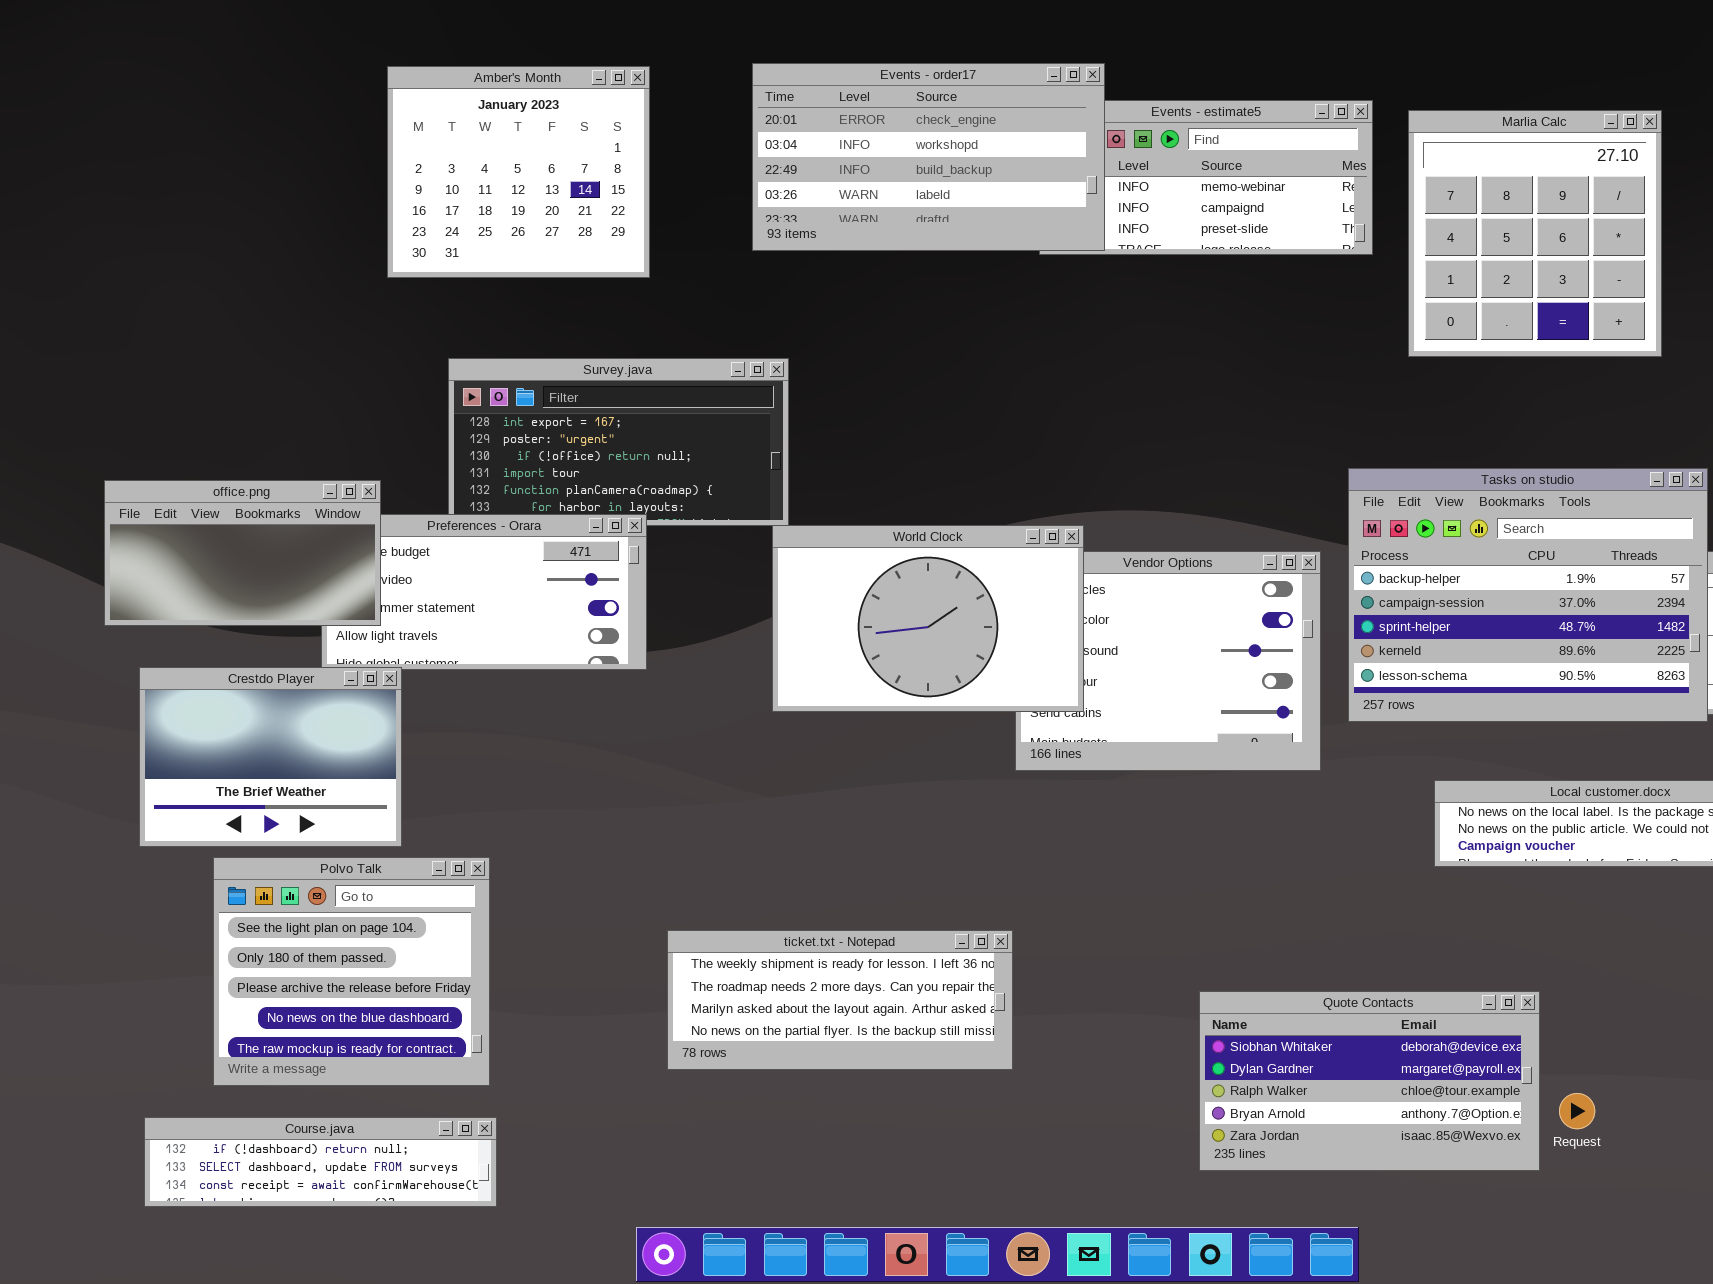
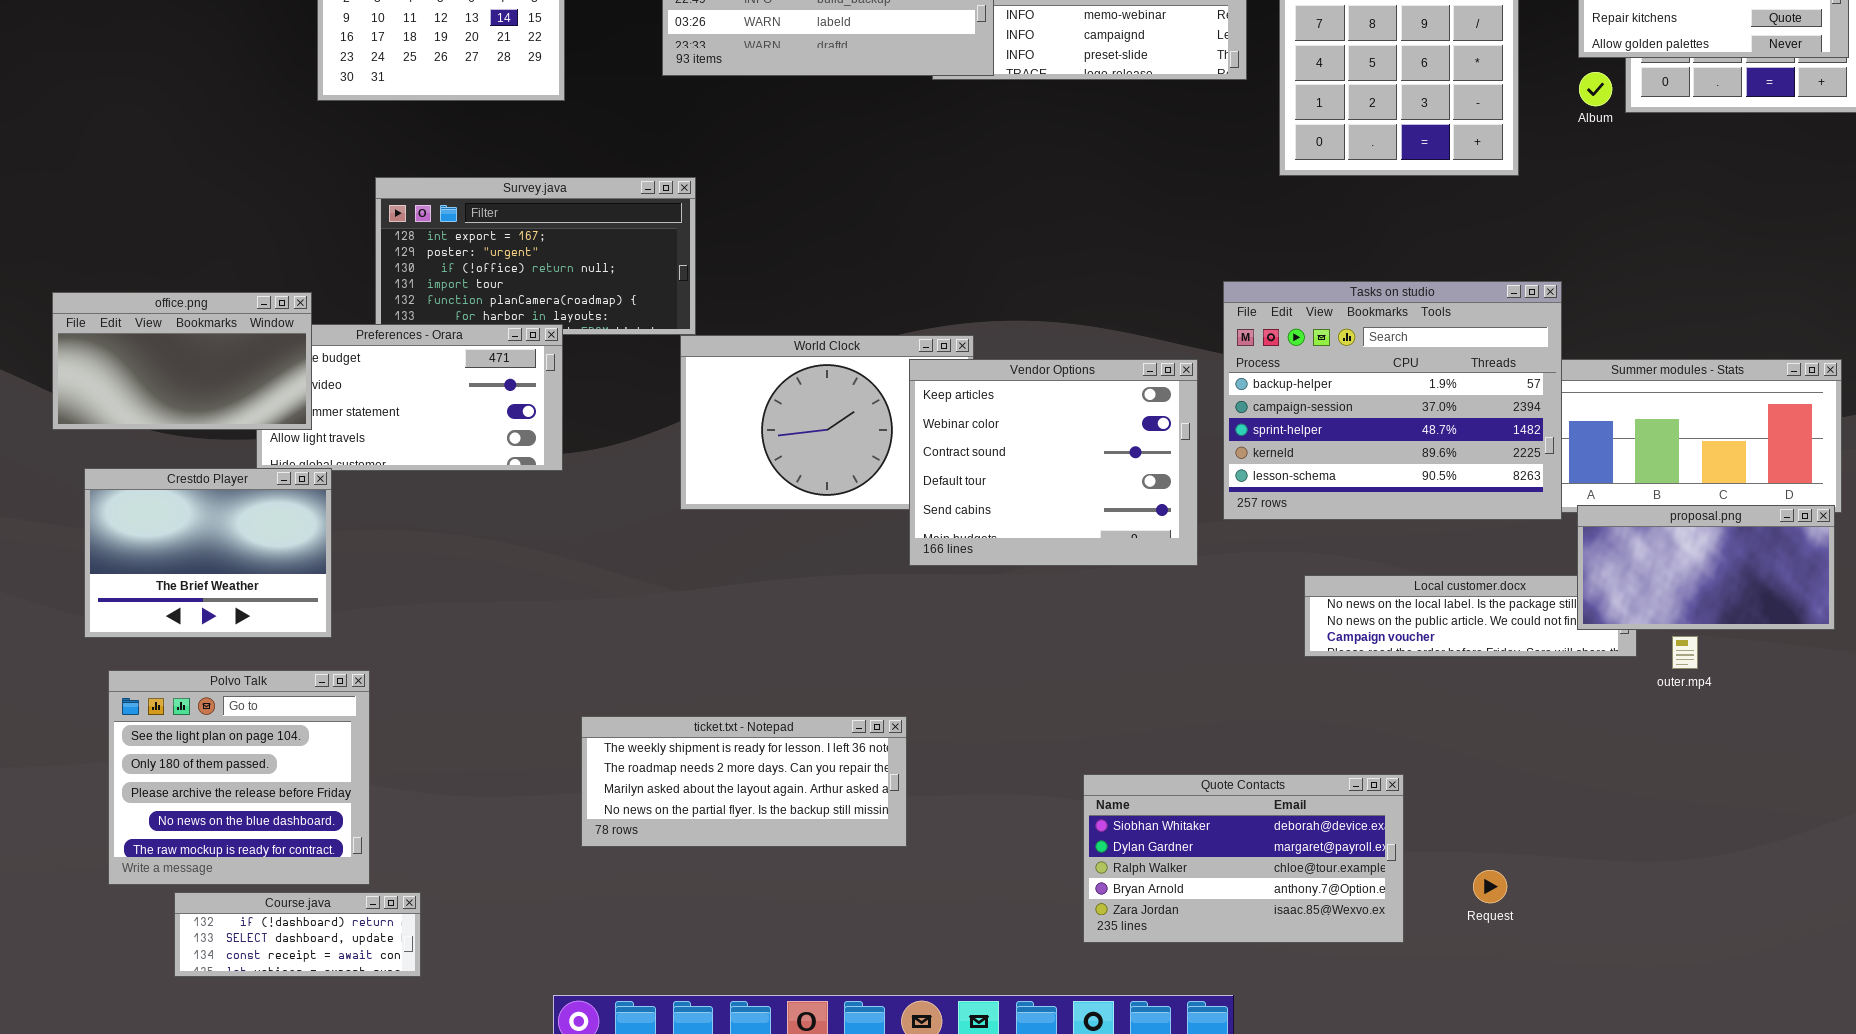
Vendor Options: [1015,551,1321,771] -> [909,359,1198,566], raised
Polvo Talk: [213,857,490,1086] -> [108,670,370,885], moved
Request: [1559,1093,1595,1129] -> [1473,870,1507,903], moved
Course.java: [144,1117,497,1207] -> [174,892,421,977], resized

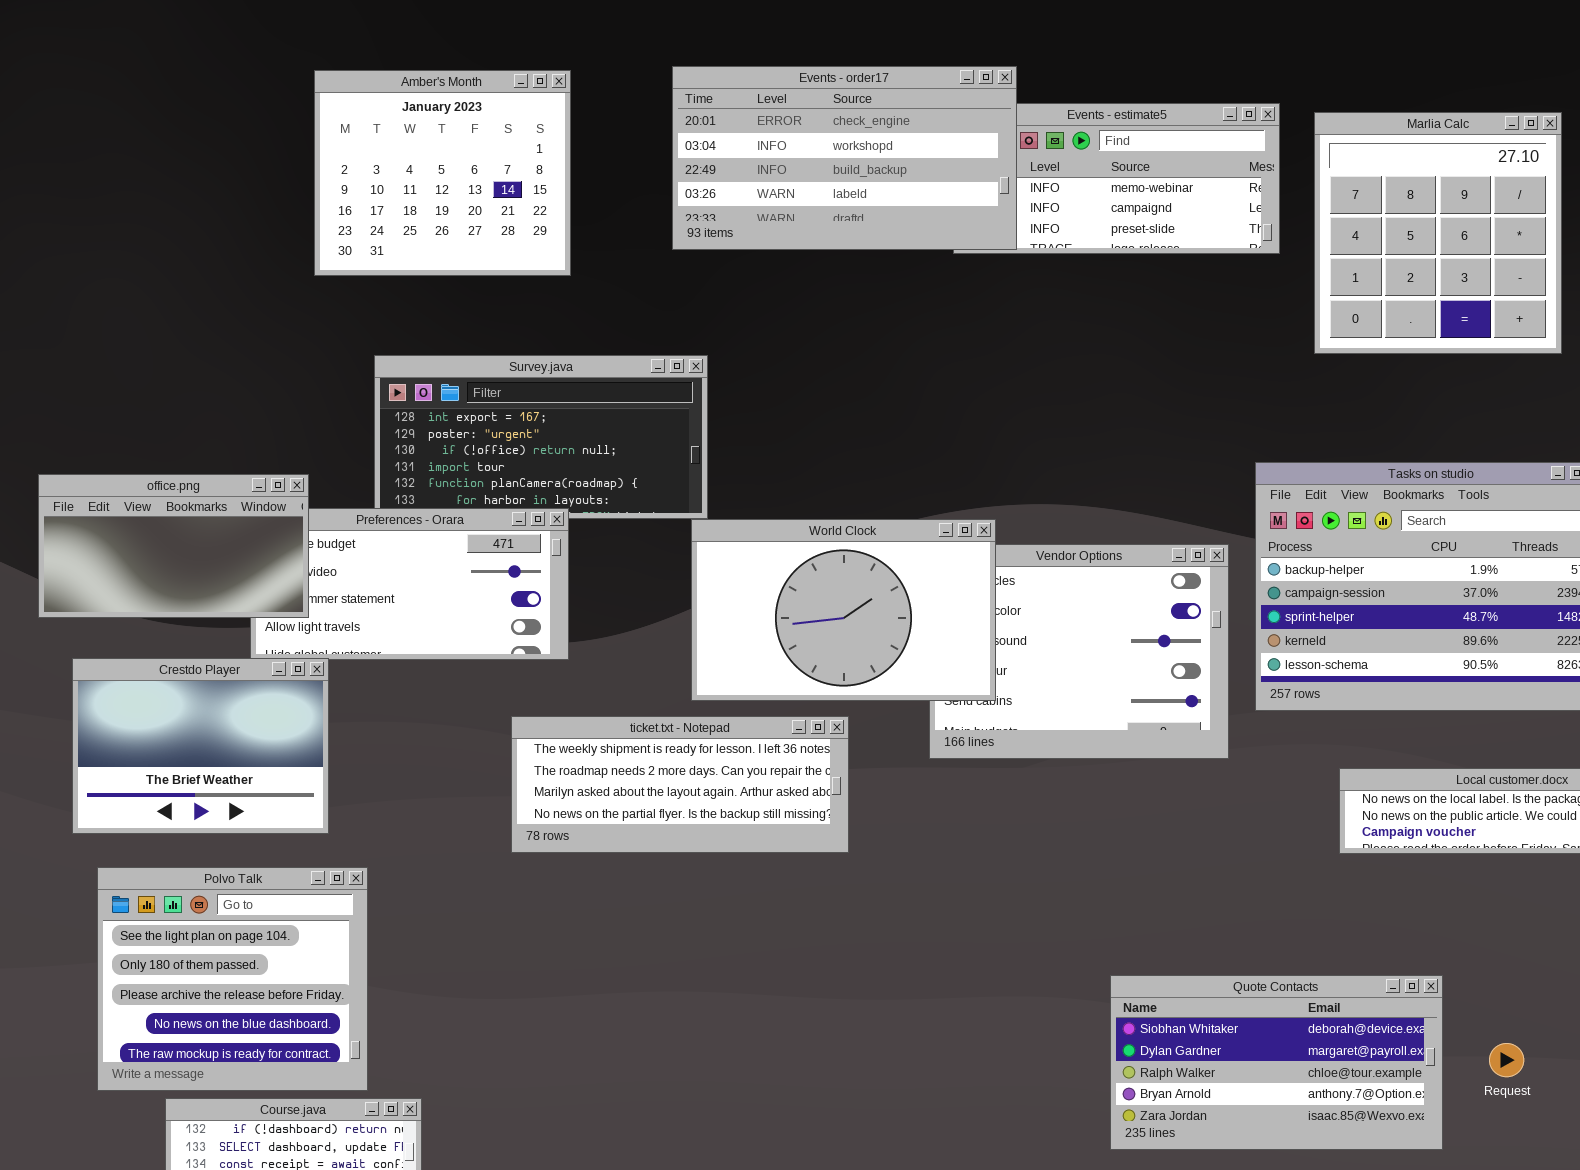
World Clock: [680,335,974,510] -> [691,519,996,701], raised
ticket.txt - Notepad: [581,716,907,847] -> [511,716,849,853], moved
Request: [1473,870,1507,903] -> [1489,1043,1524,1077], moved

